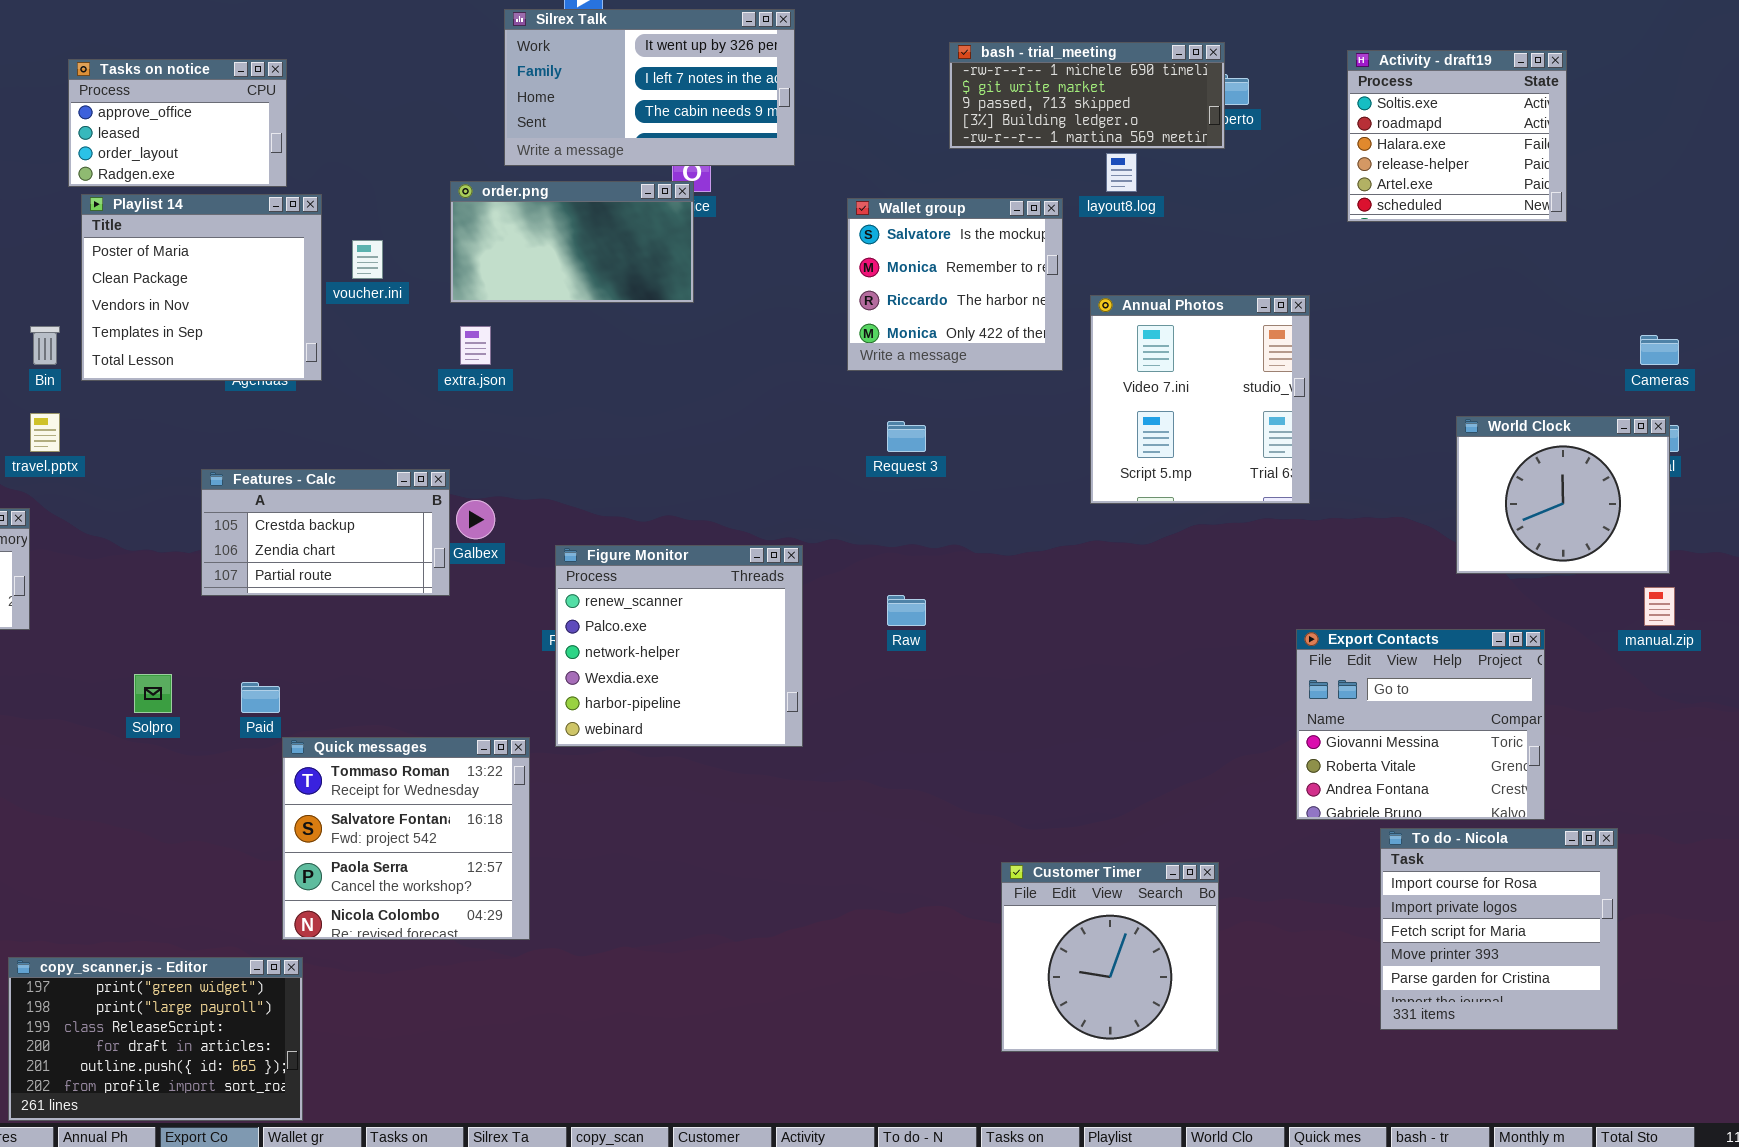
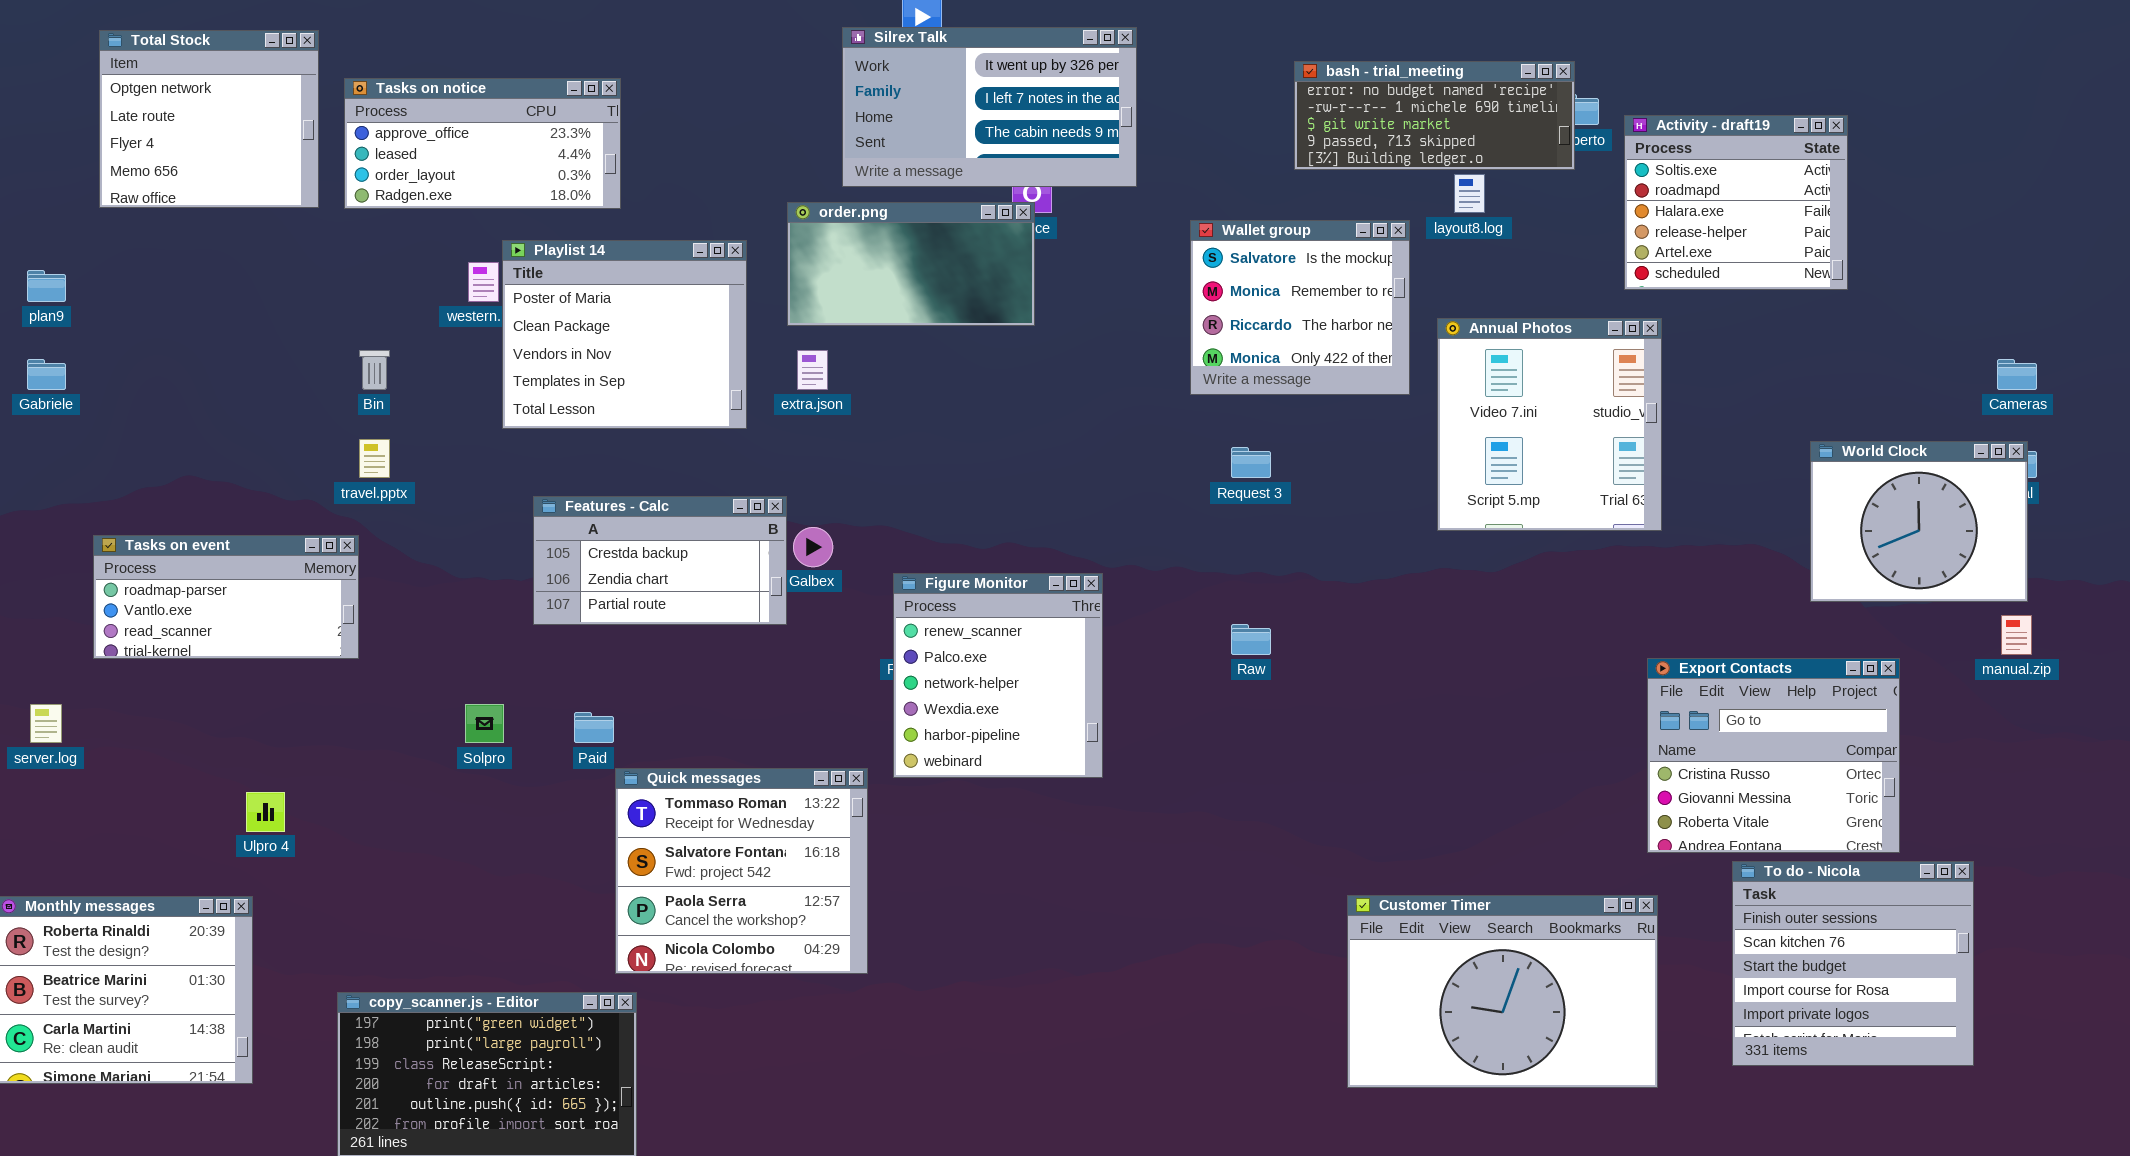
bash - trial_meeting: [949,42,1225,149] -> [1294,61,1575,170], scrolled up 1 row
Activity - draft19: [1347,50,1567,222] -> [1624,115,1848,290], moved
Tasks on notice: [68,59,287,187] -> [344,78,621,209], resized
Playlist 14: [81,194,322,381] -> [502,240,747,429], moved
Figure Monitor: [555,545,803,747] -> [893,573,1103,778], resized
Export Contacts: [1296,629,1545,820] -> [1647,658,1900,853], scrolled up 1 row
To do - Nicola: [1380,828,1618,1030] -> [1732,861,1974,1066], scrolled up 3 rows
Customer Timer: [1001,862,1219,1052] -> [1347,895,1658,1088], resized

